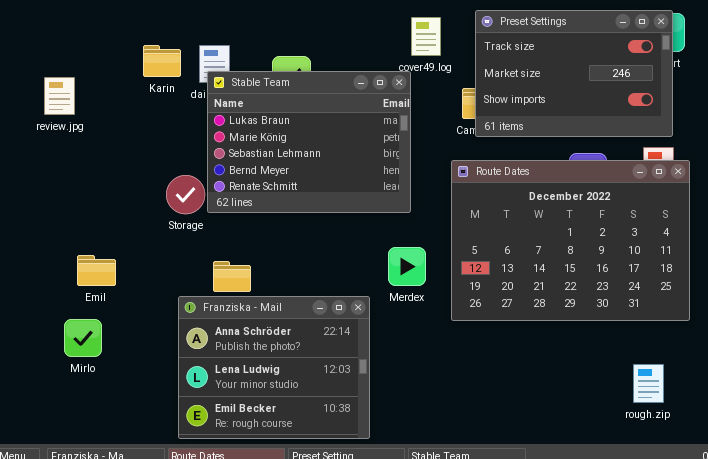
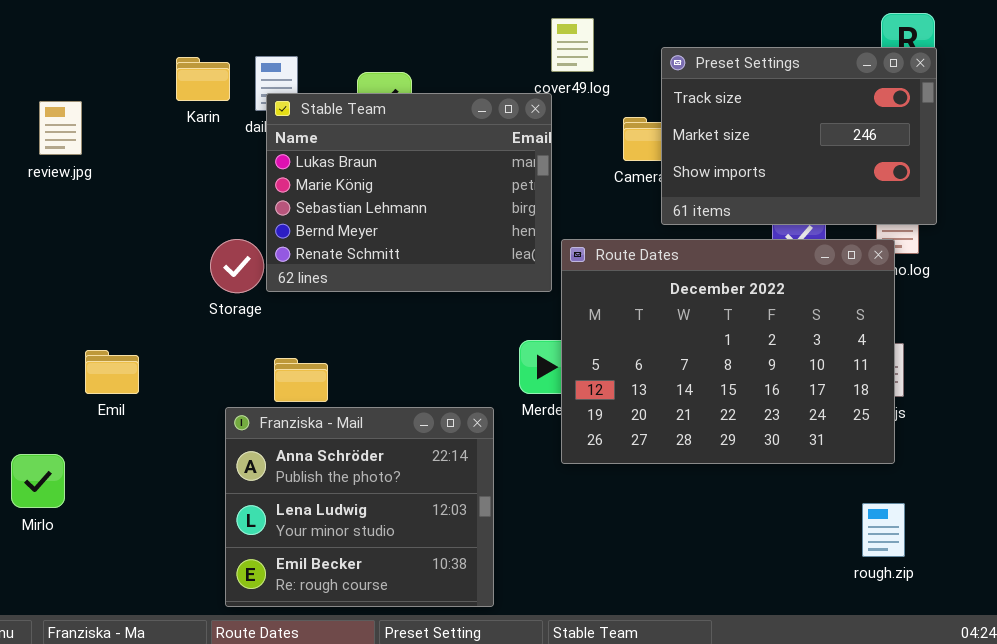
Preset Settings: [475,10,673,137] -> [661,47,937,225], moved
Route Dates: [451,160,690,321] -> [561,239,895,464], moved
Mirlo: [64,319,102,357] -> [11,454,65,508], moved

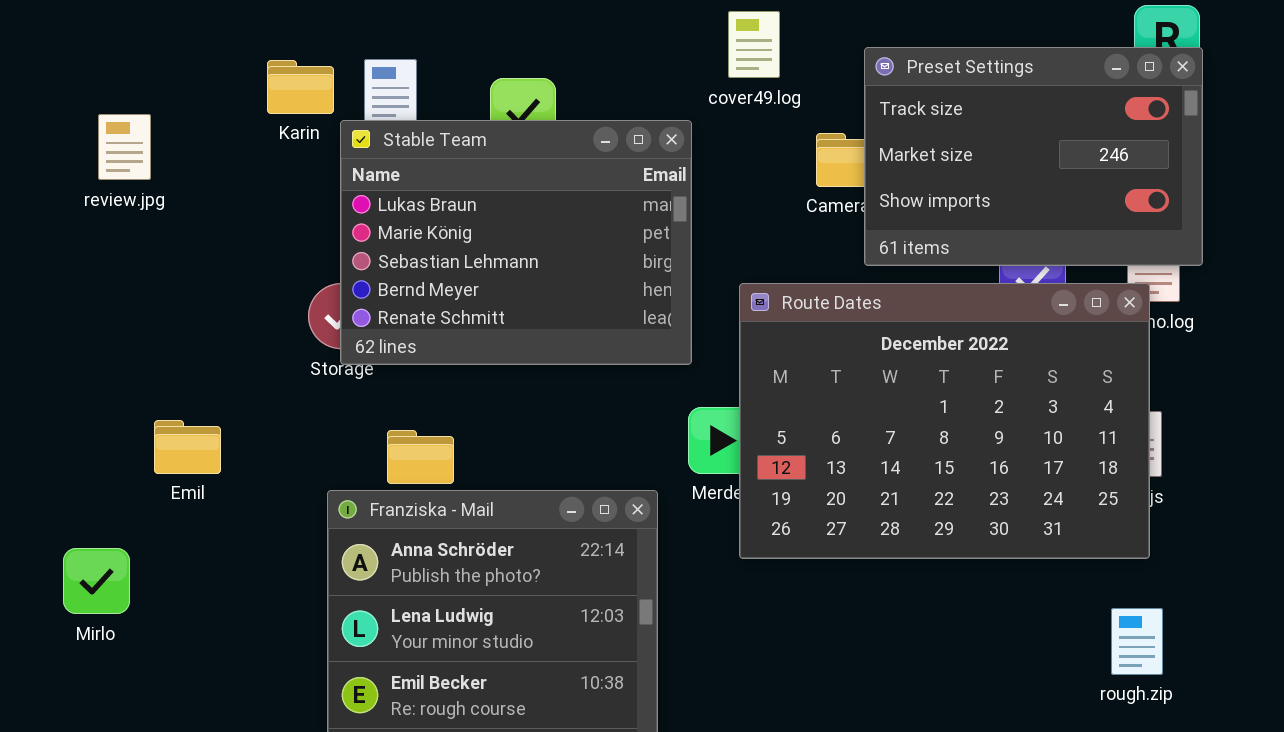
Stable Team: [266,93,552,292] -> [340,120,692,365], moved

